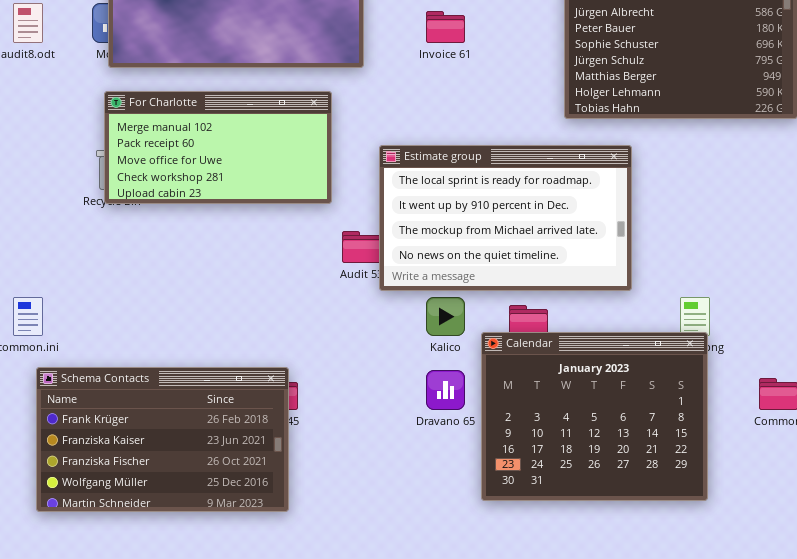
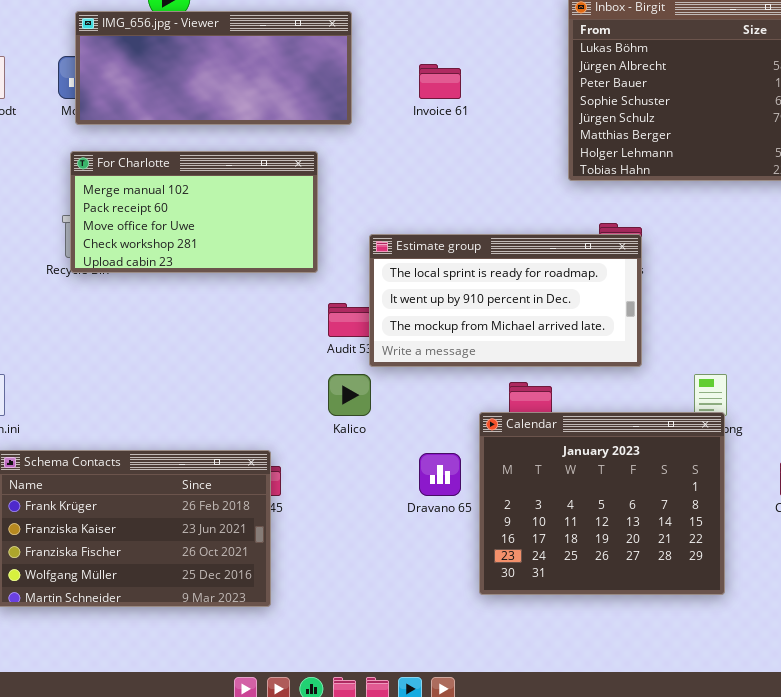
Estimate group: [379,145,632,291] -> [369,234,642,367], resized
Kalico: [426,297,465,336] -> [328,374,371,416], moved

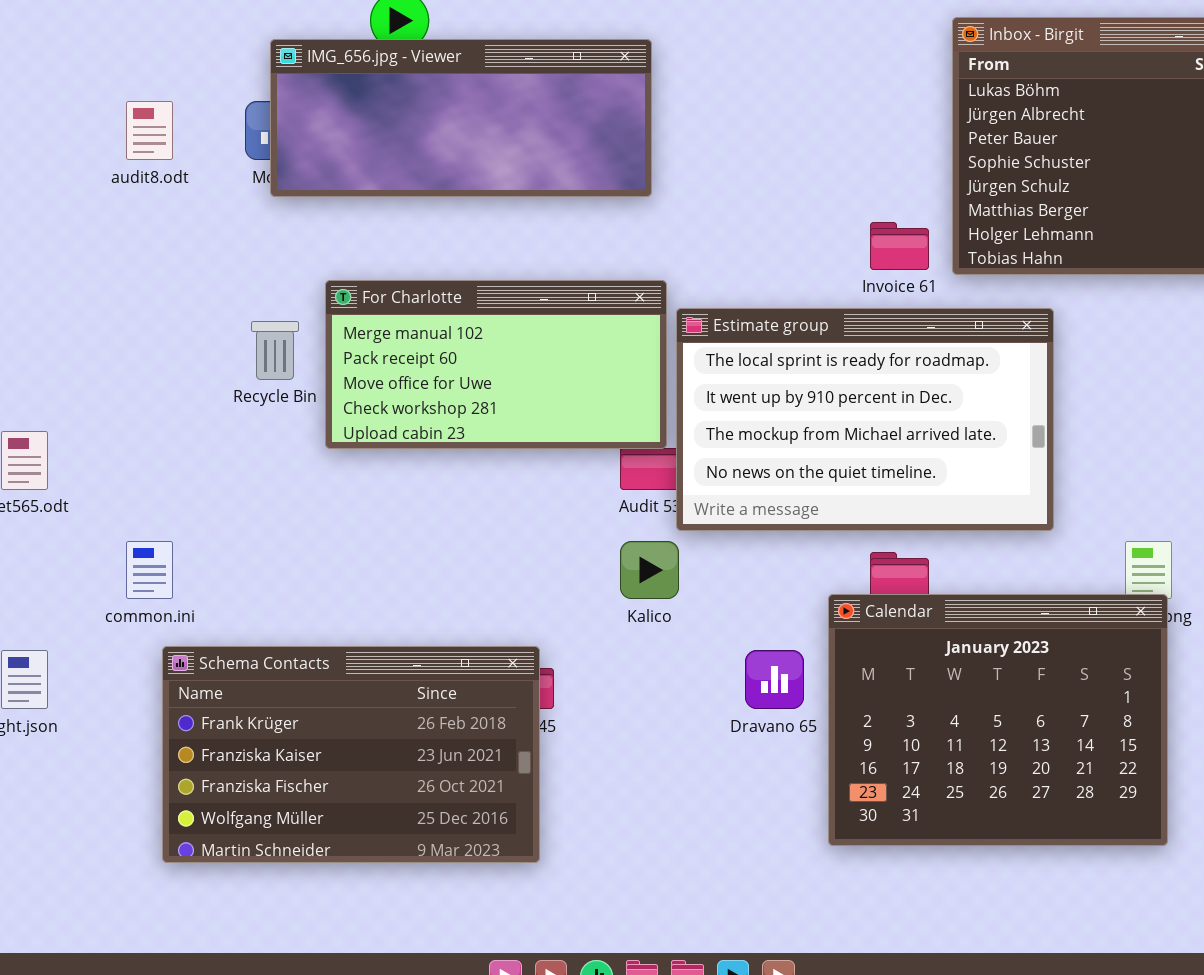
Invoice 61: [419,64,461,99] -> [870,222,929,270], moved
For Charlotte: [70,151,318,273] -> [325,280,667,449], moved
Estimate group: [369,234,642,367] -> [676,308,1054,531], resized

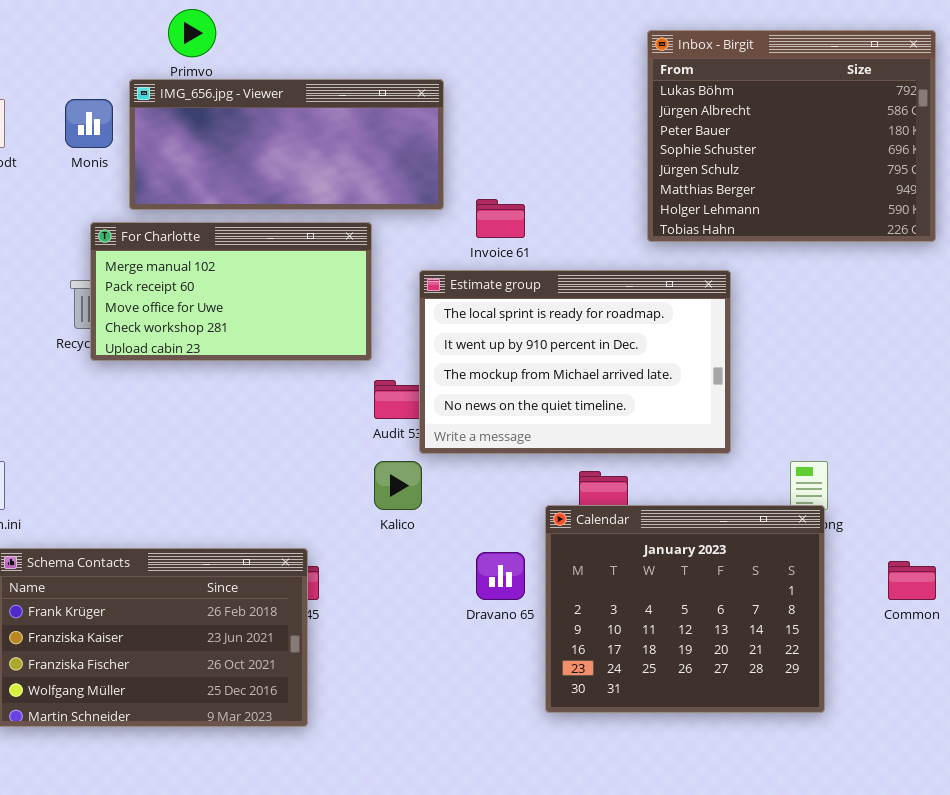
IMG_656.jpg - Viewer: [270,39,652,197] -> [129,79,444,210], moved
Invoice 61: [870,222,929,270] -> [476,199,525,238], moved
For Charlotte: [325,280,667,449] -> [90,222,372,361], moved

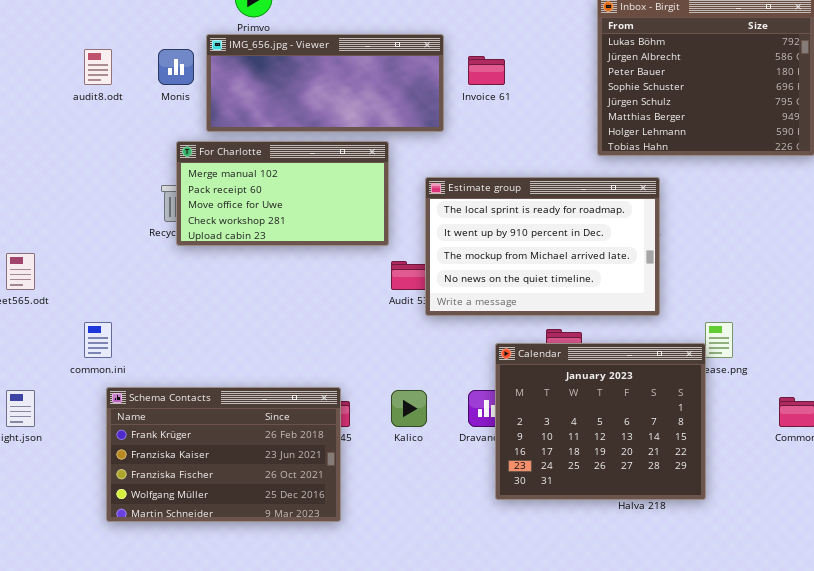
Invoice 61: [476,199,525,238] -> [468,56,505,85], moved
Kalico: [374,461,422,510] -> [391,390,427,427], moved
Calendar: [545,505,825,713] -> [495,343,706,500], moved

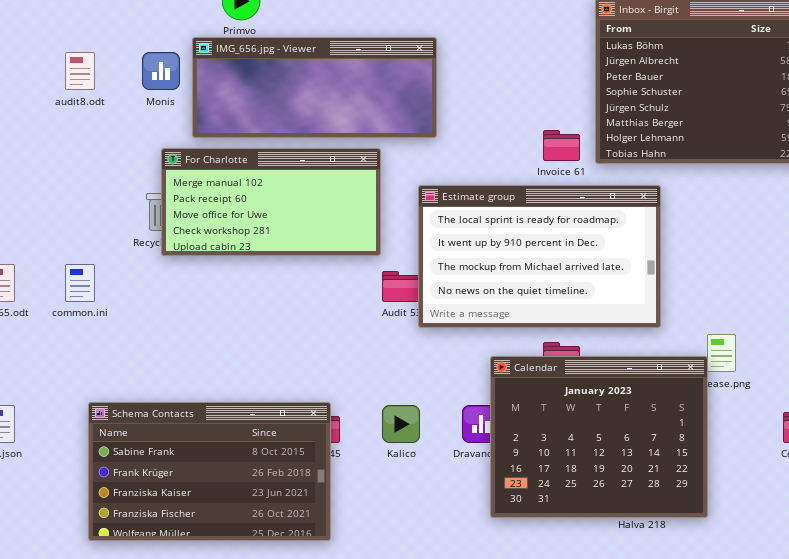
Invoice 61: [468,56,505,85] -> [543,130,580,161], moved
common.ini: [84,322,112,358] -> [65,264,95,302], moved
Schema Contacts: [106,387,341,522] -> [88,402,331,541], scrolled up 1 row

